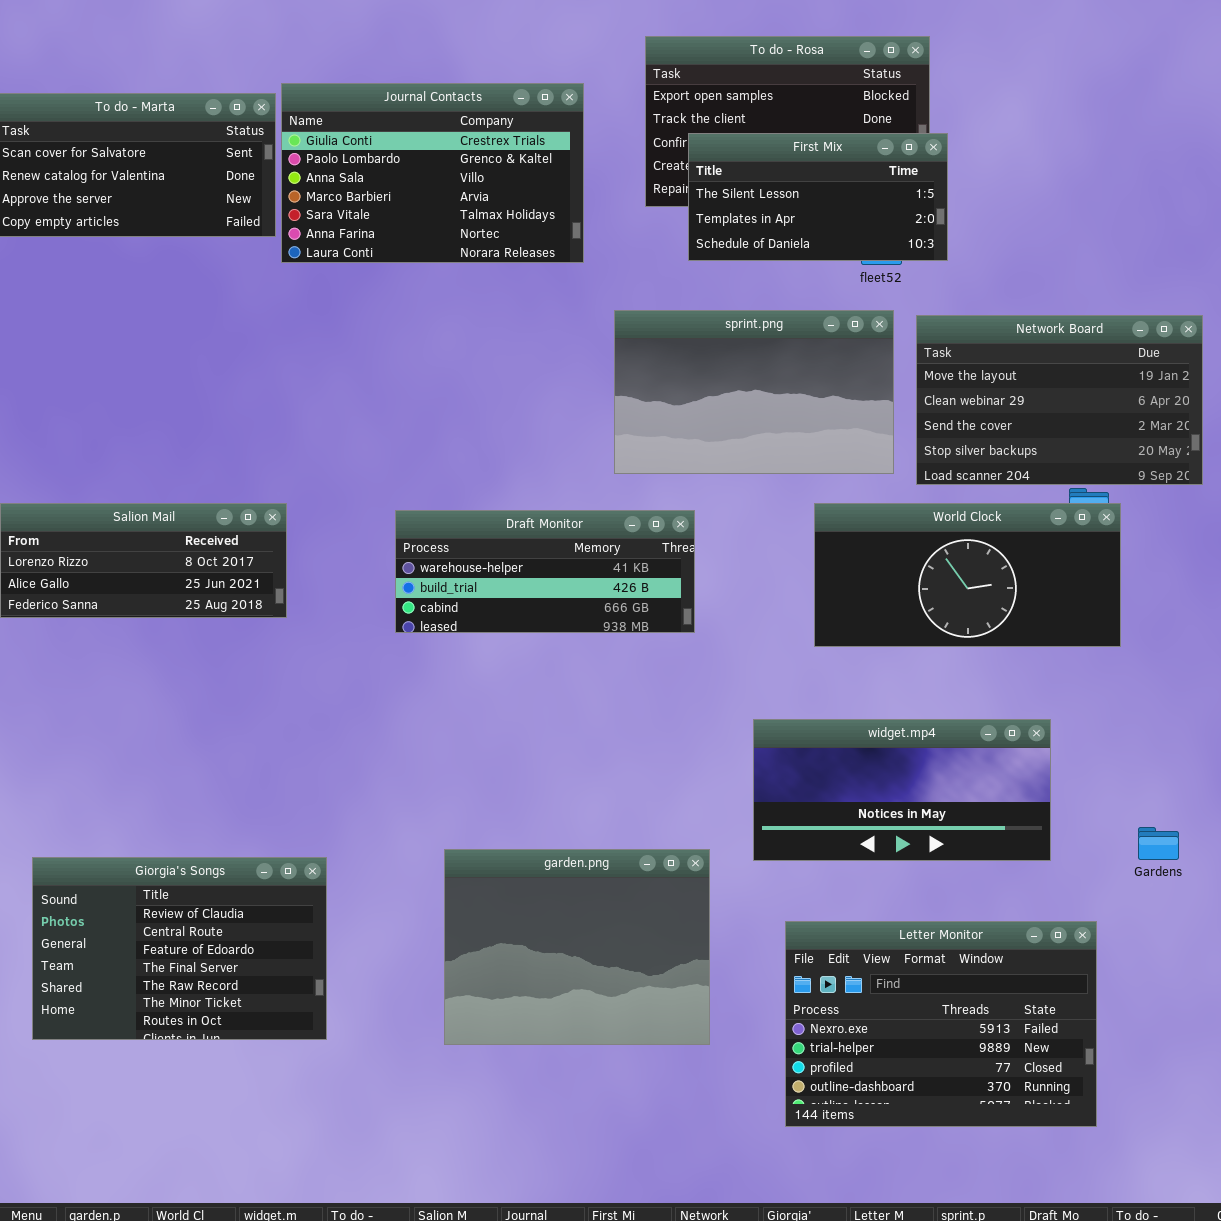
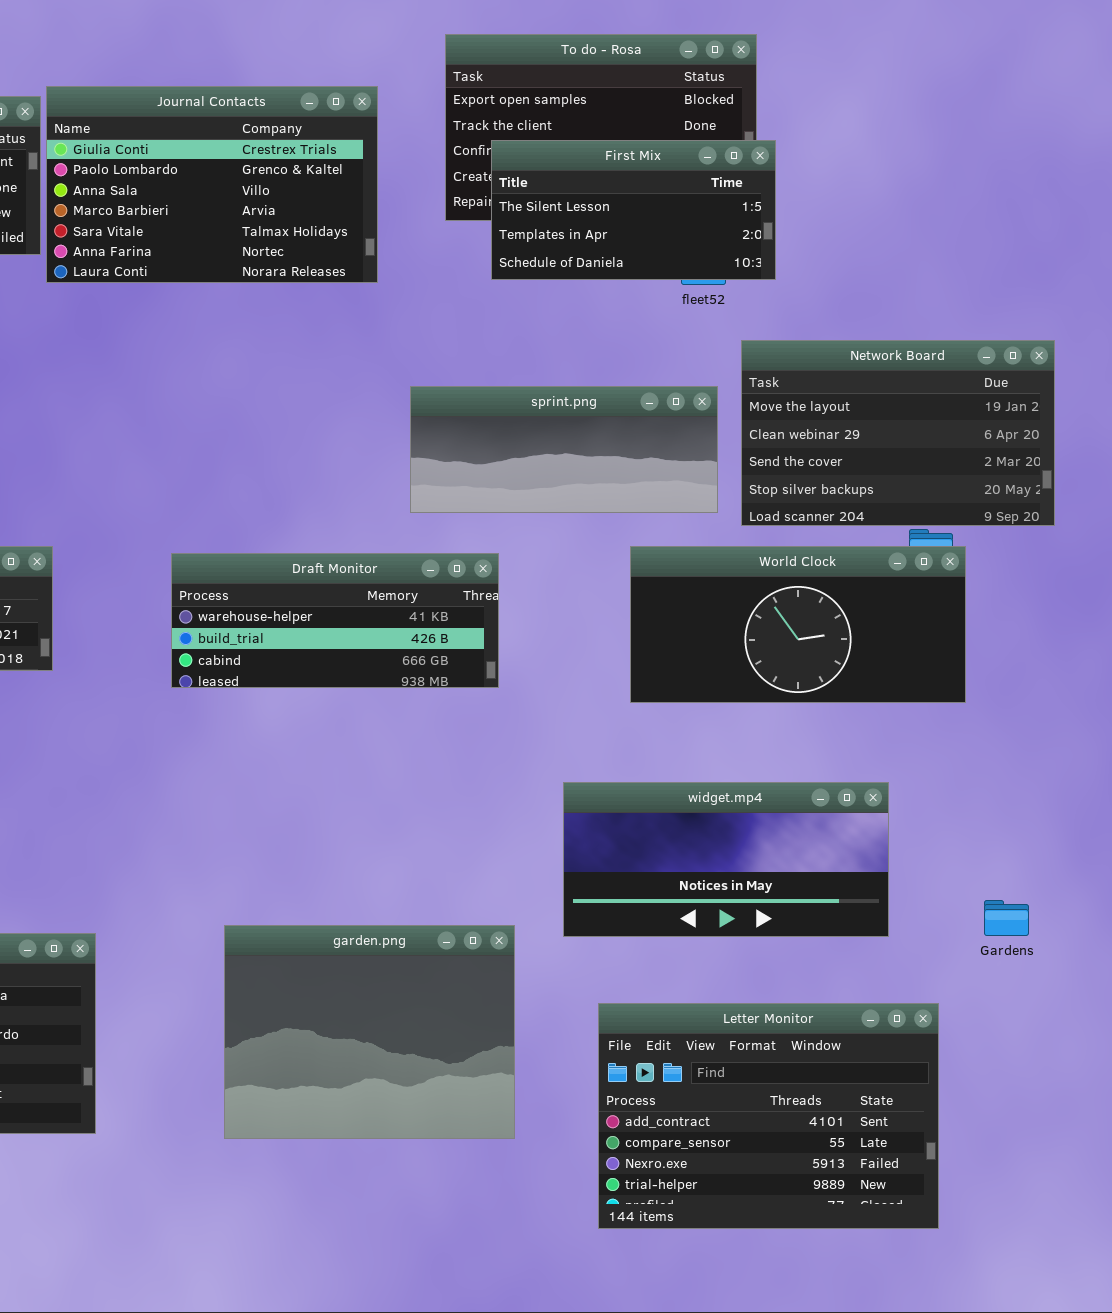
sprint.png: [614,310,894,474] -> [410,386,718,513], resized
Letter Monitor: [785,921,1097,1127] -> [598,1003,939,1229], scrolled up 2 rows

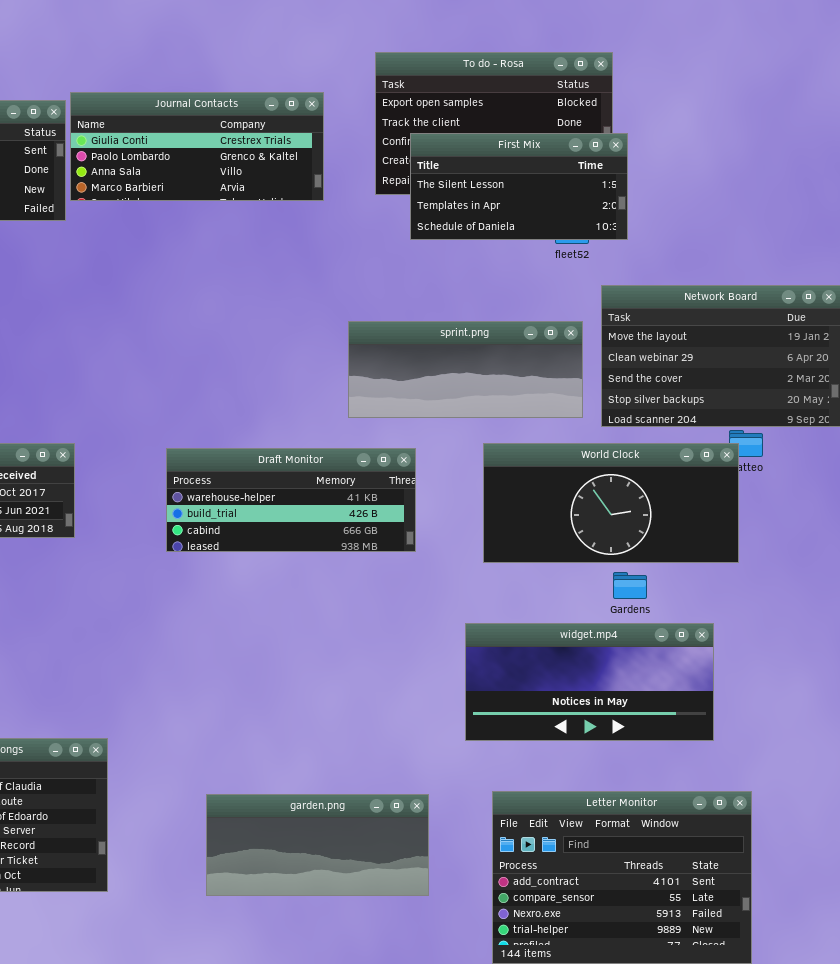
Journal Contacts: [46,86,378,283] -> [70,92,324,201], resized
World Clock: [630,546,966,703] -> [483,443,739,563], moved
Gardens: [984,900,1029,936] -> [613,572,647,599], moved
garden.png: [224,925,515,1139] -> [206,794,429,896], resized

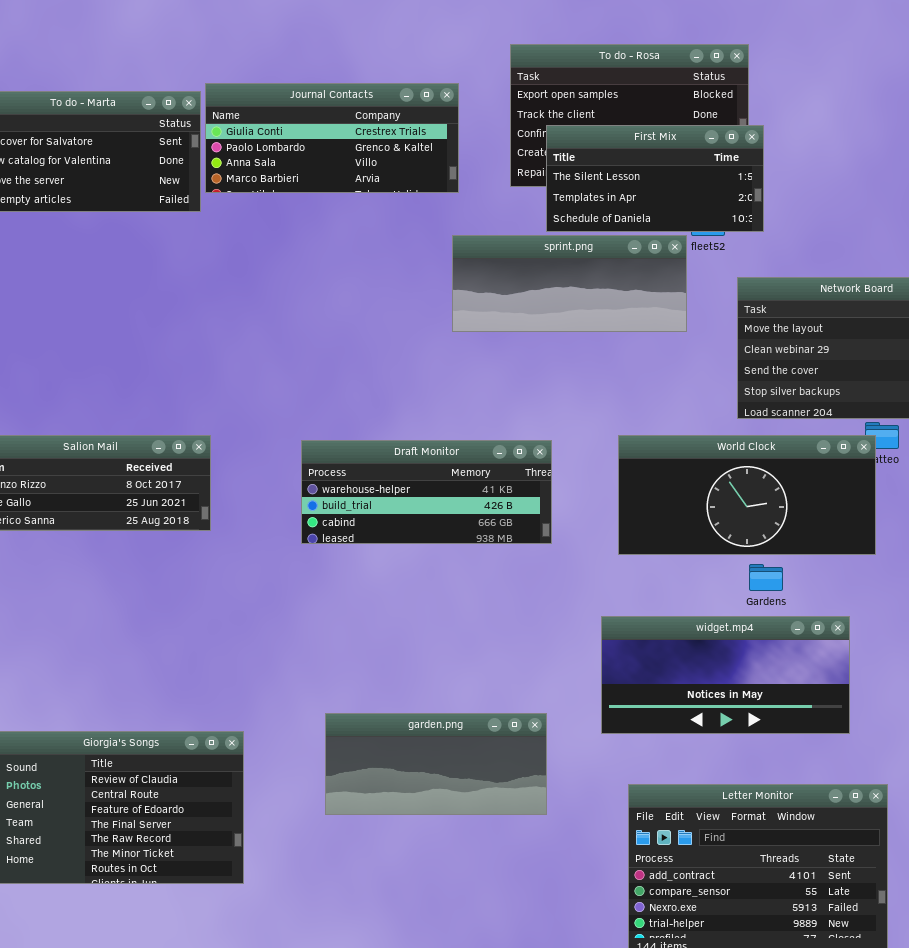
sprint.png: [348,321,583,418] -> [452,235,687,332], moved
garden.png: [206,794,429,896] -> [325,713,547,815], moved

